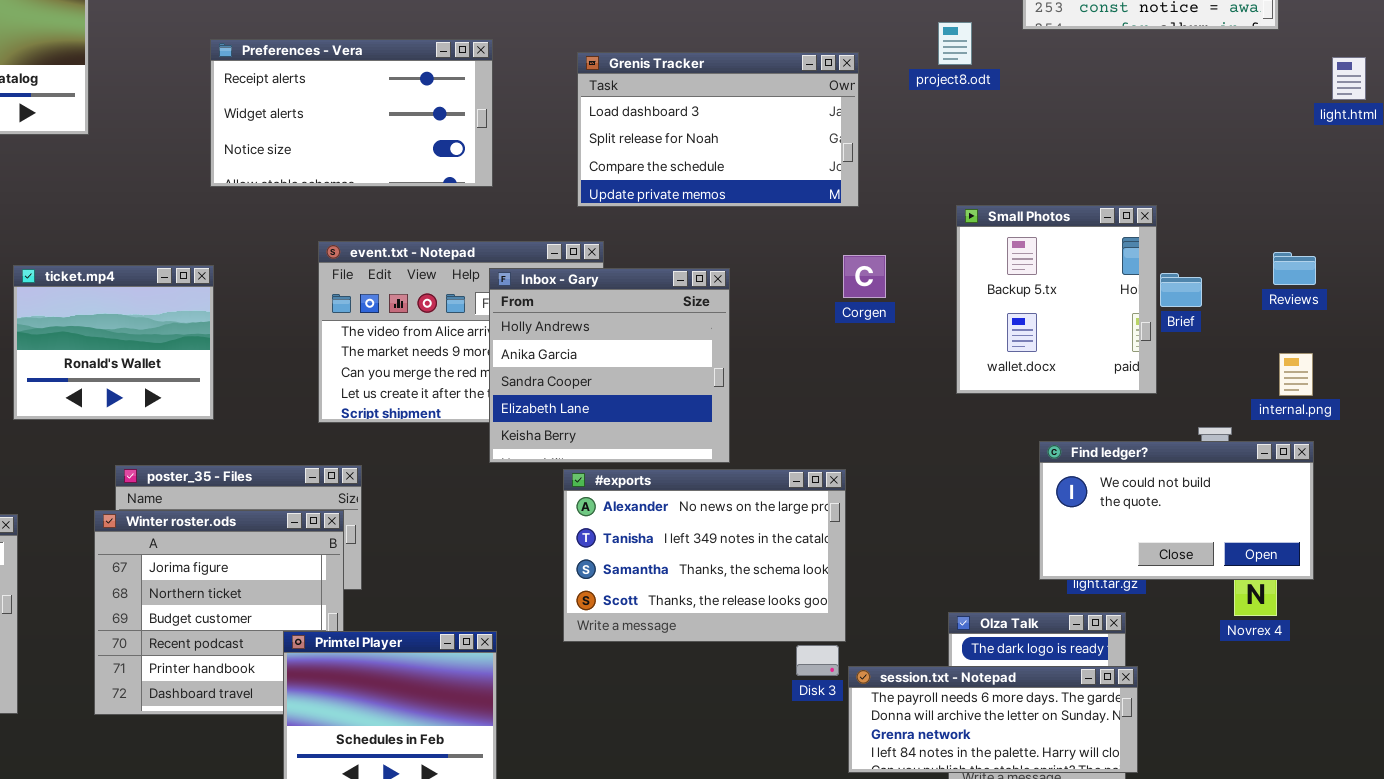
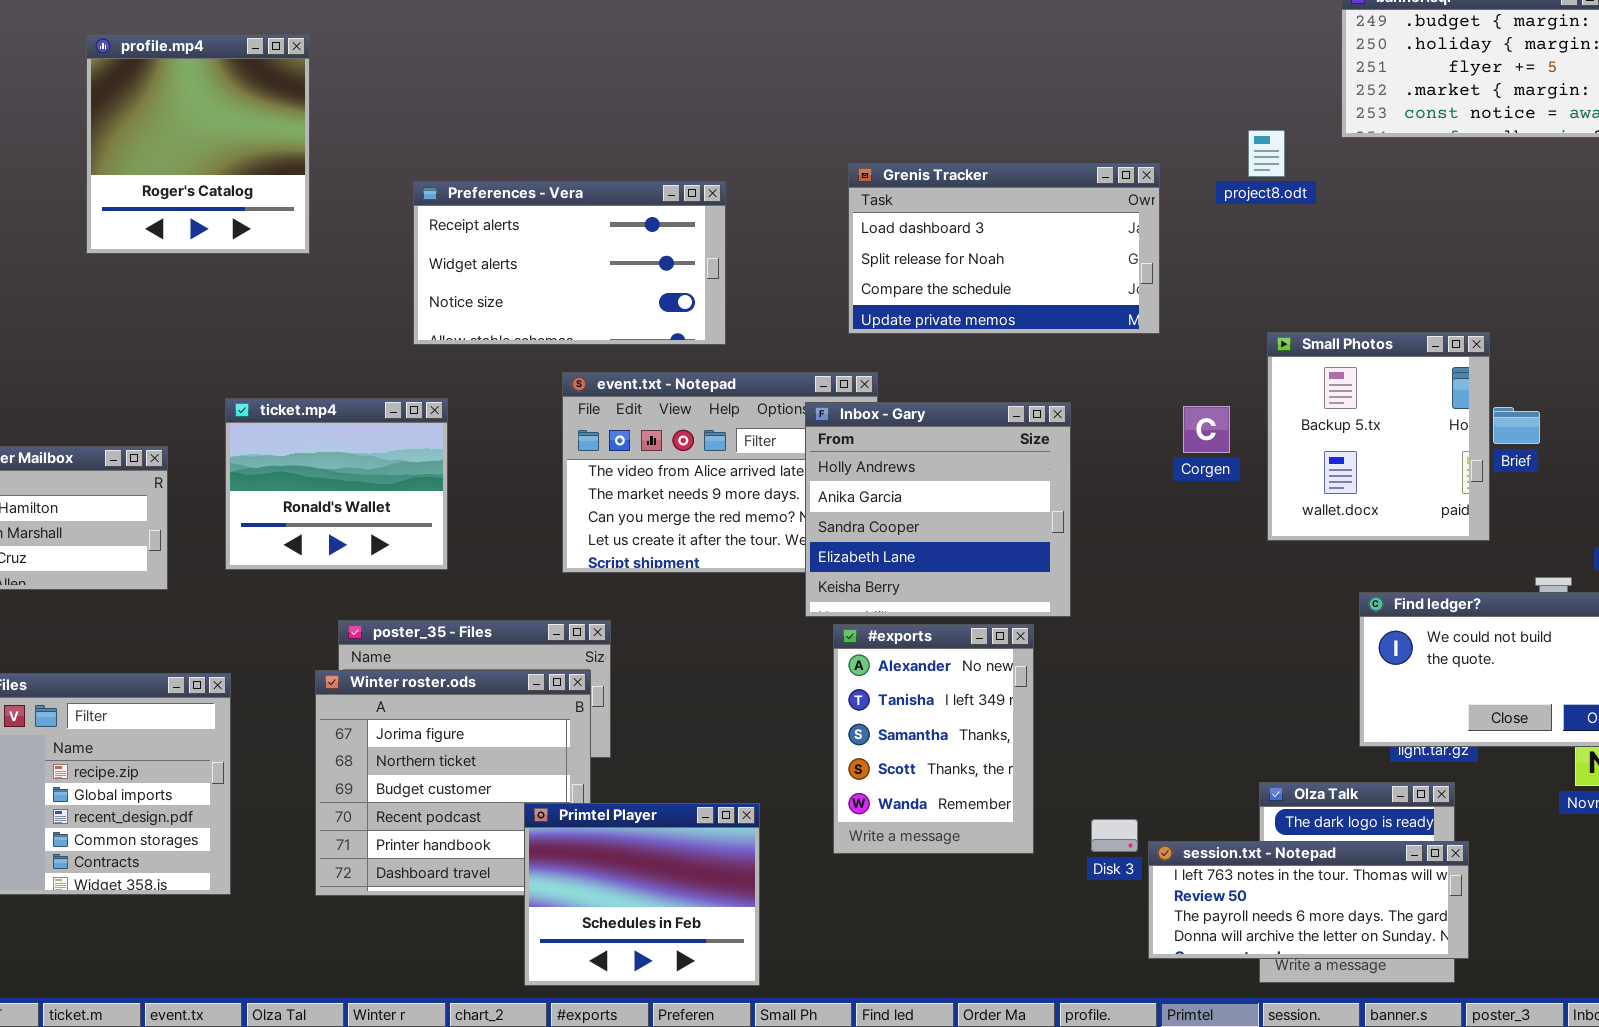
Preferences - Vera: [210,39,493,187] -> [413,181,726,345], moved
Corgen: [843,255,886,298] -> [1183,406,1230,453], moved
Inbox - Gary: [489,268,730,463] -> [805,402,1071,617], moved
#exports: [563,469,846,642] -> [833,624,1034,854], resized
session.txt - Notepad: [848,666,1138,773] -> [1148,841,1469,959], scrolled up 2 rows

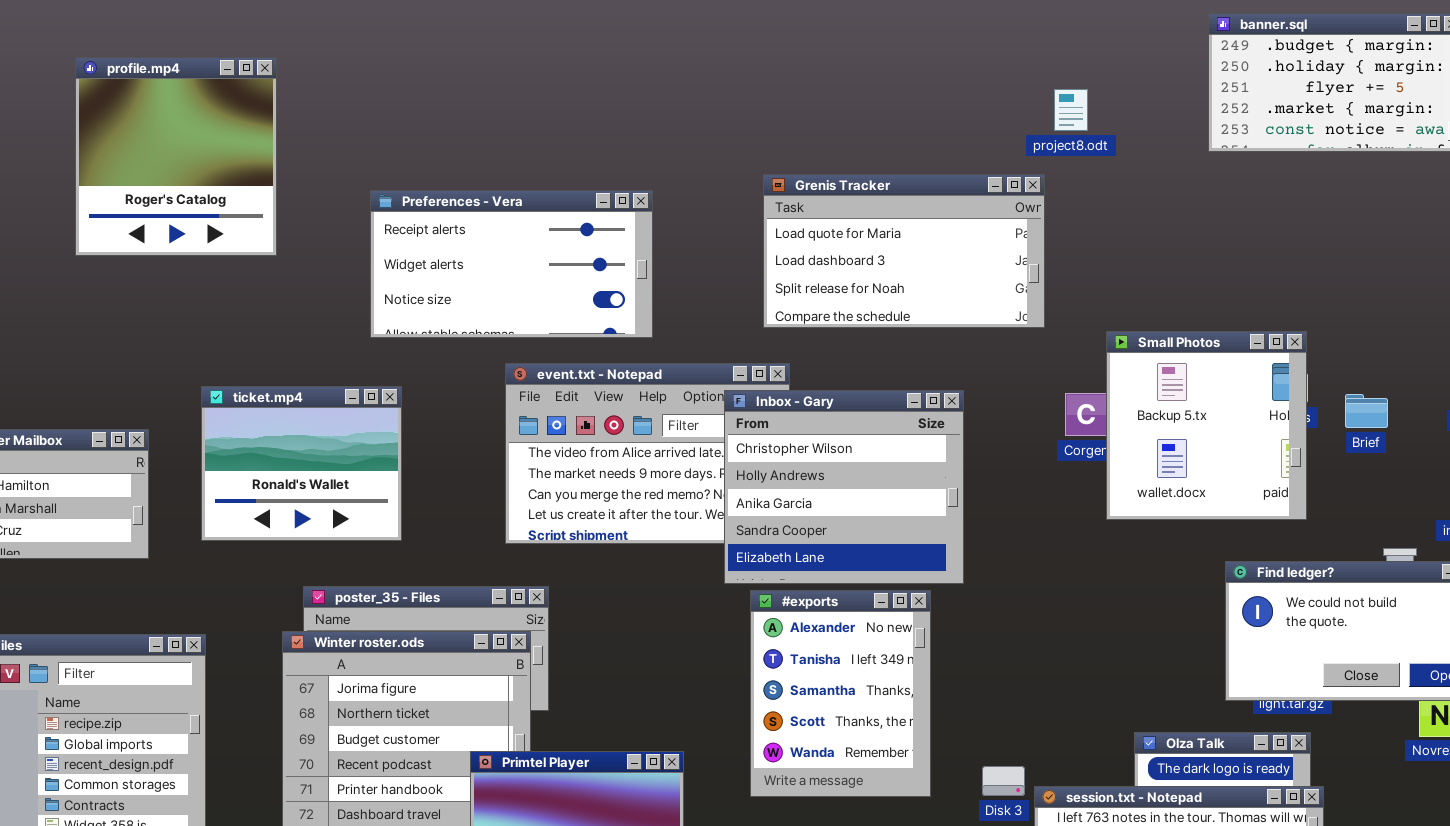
project8.odt: [1248,130,1285,177] -> [1054,89,1088,131], moved
Grenis Tracker: [848,163,1160,334] -> [763,174,1045,328], scrolled up 1 row
Small Photos: [1267,332,1490,541] -> [1106,331,1307,520], moved
Inbox - Gary: [805,402,1071,617] -> [724,390,964,584], scrolled up 1 row

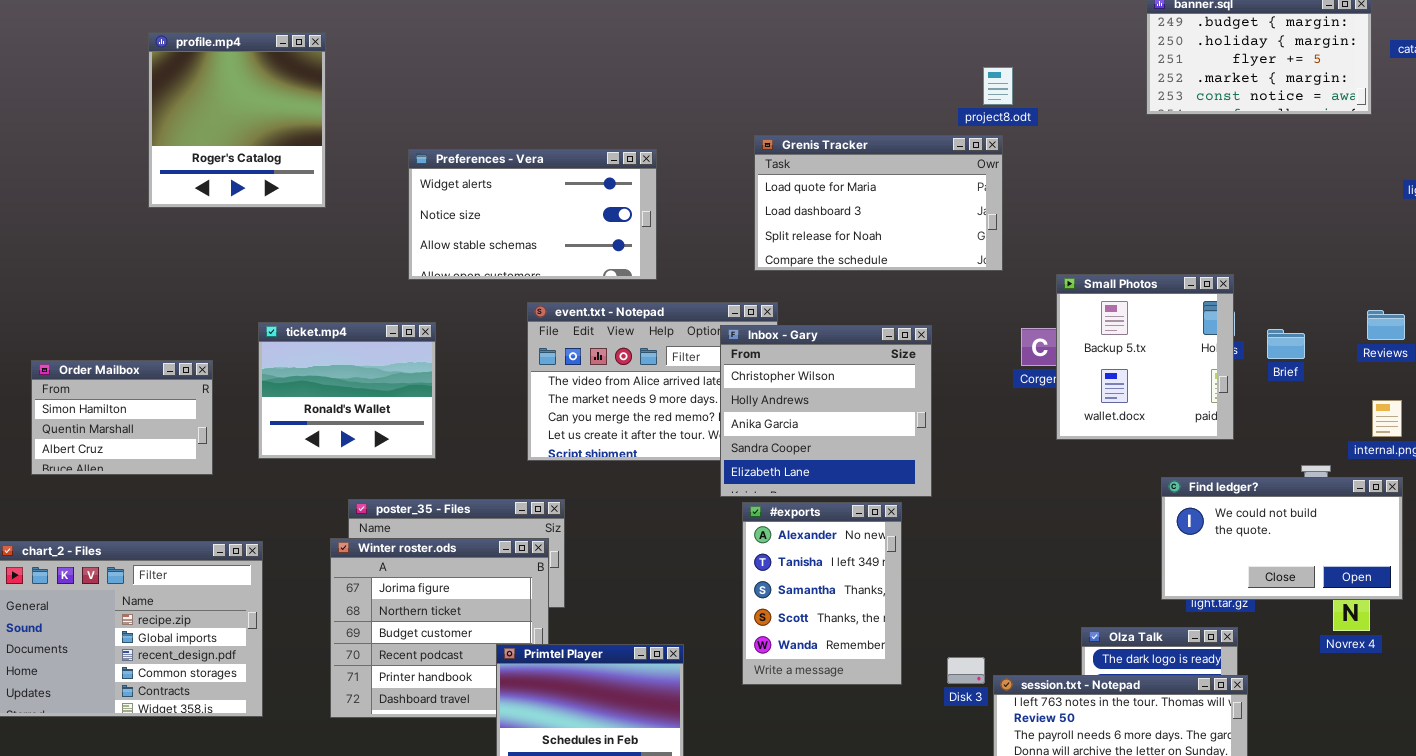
project8.odt: [1054,89,1088,131] -> [983,67,1013,105], moved
Preferences - Vera: [370,190,653,338] -> [408,149,657,280], scrolled down 1 row

